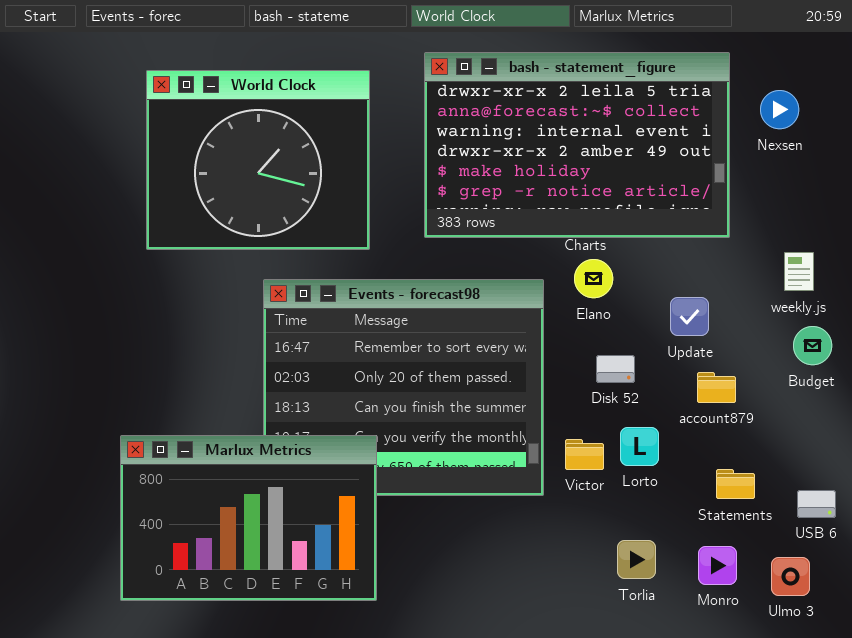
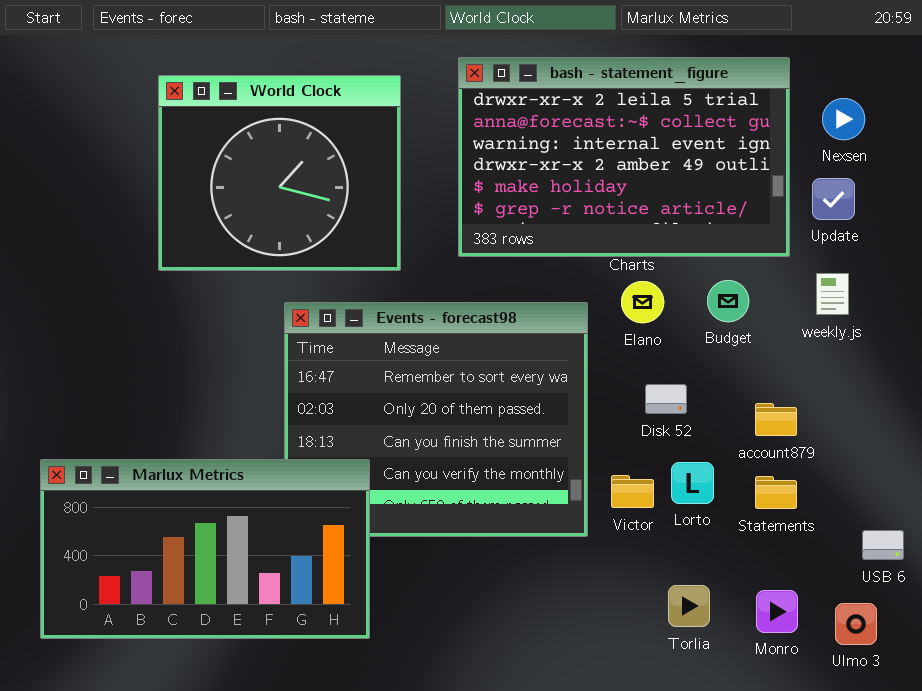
weekly.js: [784,252,814,291] -> [816,273,849,315], moved
Update: [670,297,709,336] -> [812,178,855,220], moved
Budget: [793,326,832,365] -> [707,280,749,322], moved
Marlux Metrics: [120,435,377,601] -> [40,459,370,639], moved, resized
Statements: [716,469,755,499] -> [755,476,797,509], moved

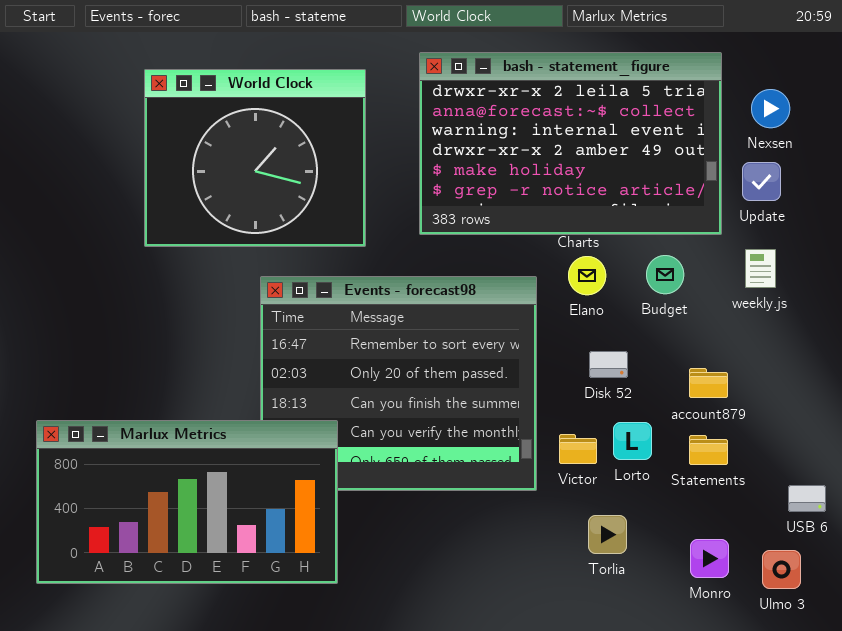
Torlia: [668,585,710,627] -> [588,515,627,554], moved

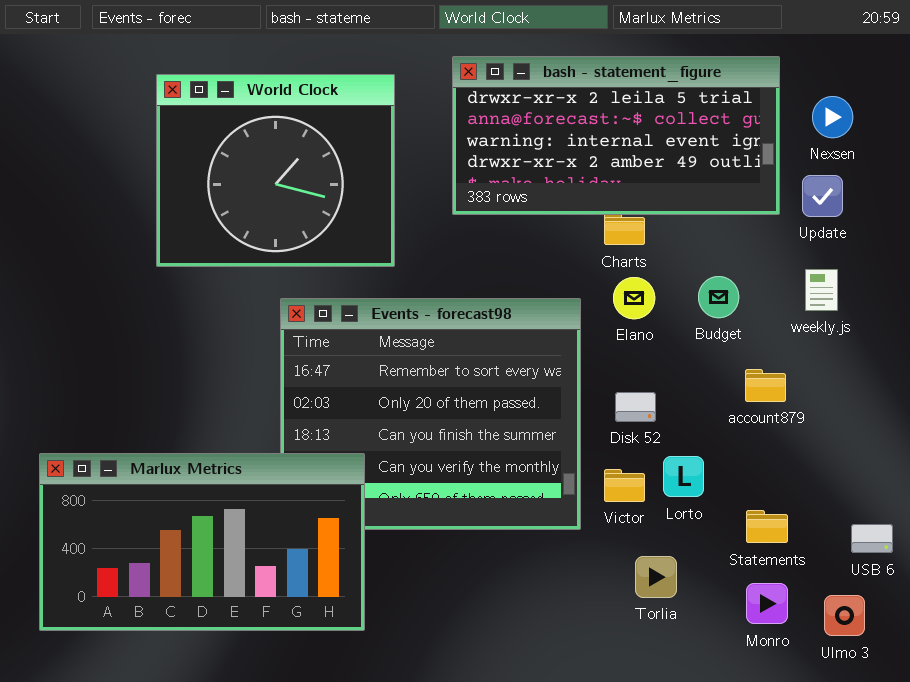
bash - statement_figure: [419,52,722,235] -> [452,56,780,215], resized
Disk 52: [589,351,628,378] -> [615,392,656,422], moved
account879: [689,368,728,398] -> [745,369,786,402], moved
Statements: [689,435,728,465] -> [746,510,788,543], moved

